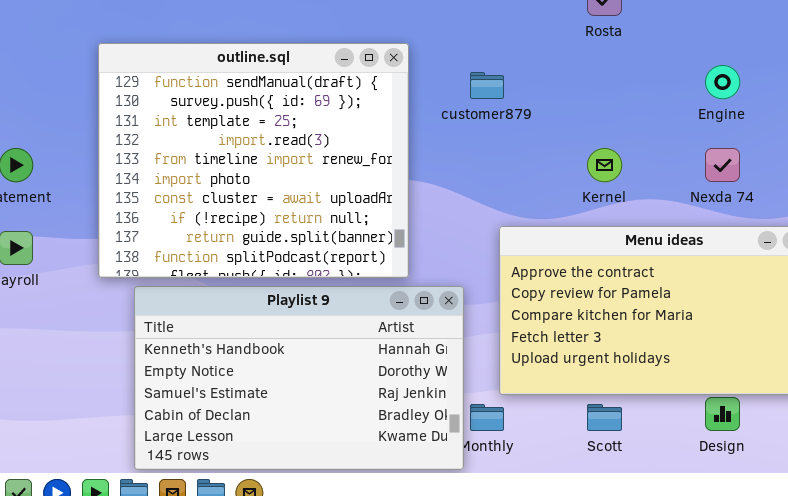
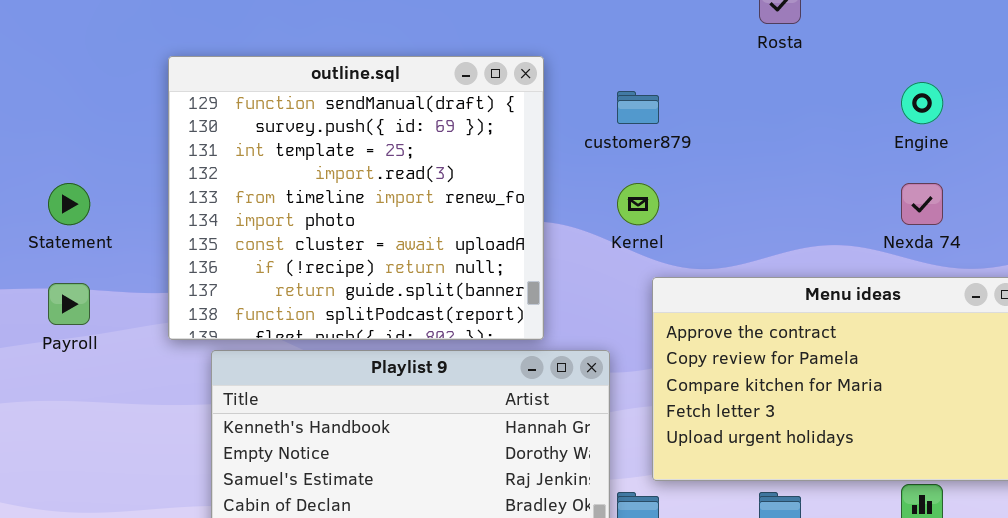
Kernel: [587,148,622,182] -> [617,183,659,225], moved

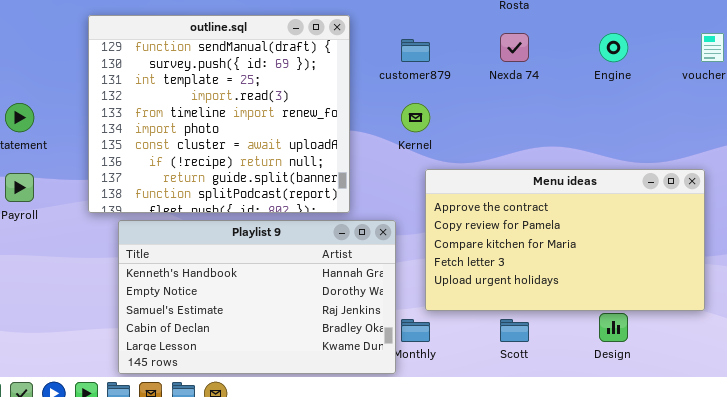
Nexda 74: [901,183,943,225] -> [500,33,529,62], moved

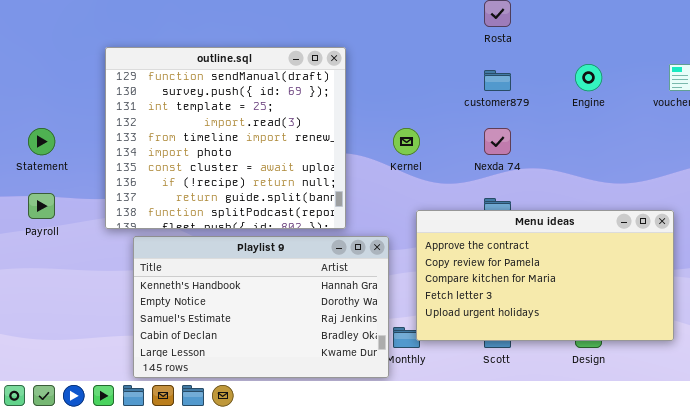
Nexda 74: [500,33,529,62] -> [484,128,511,155], moved
customer879: [401,39,430,62] -> [484,70,511,91], moved
Menu ideas: [425,169,705,311] -> [416,210,674,341], moved

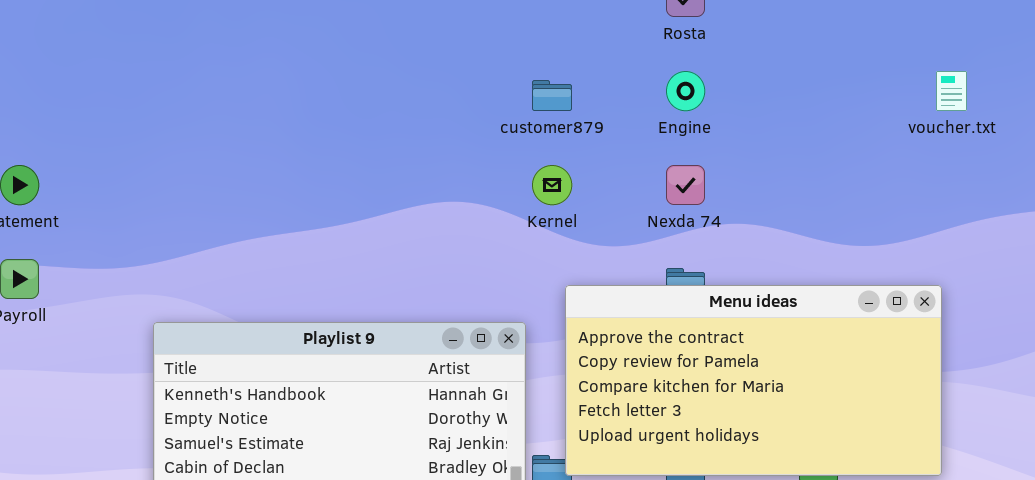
outline.sql: [105,47,346,229] -> none, closed
Engine: [575,64,602,91] -> [666,71,705,111], moved
customer879: [484,70,511,91] -> [532,80,572,111], moved

